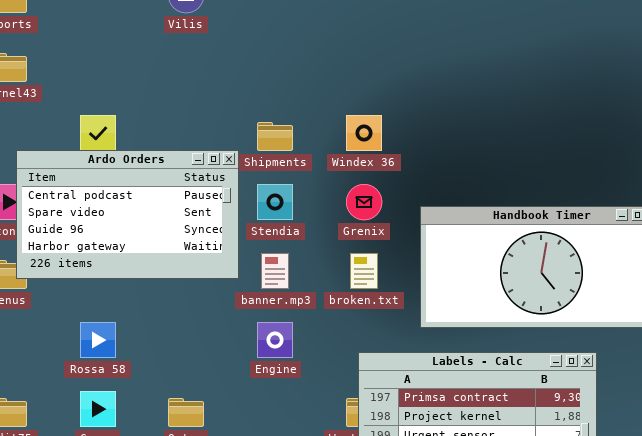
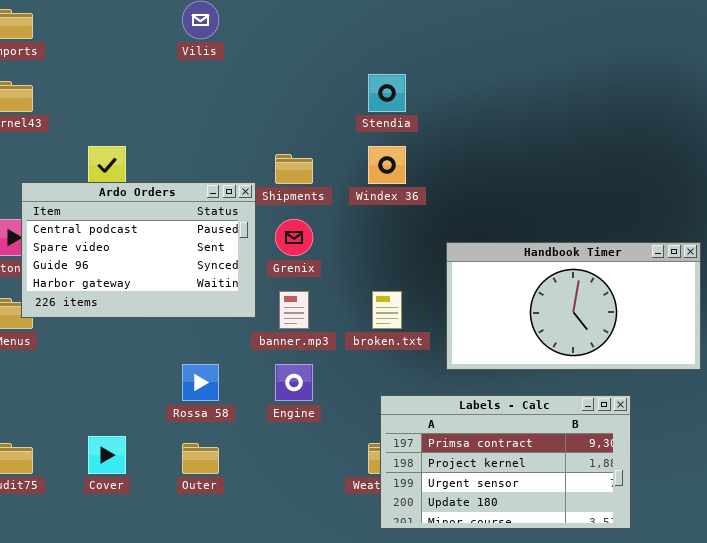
Stendia: [257,184,293,220] -> [368,74,406,112], moved
Grenix: [346,184,382,220] -> [275,219,313,256], moved
Rossa 58: [80,322,116,358] -> [182,364,219,401], moved

